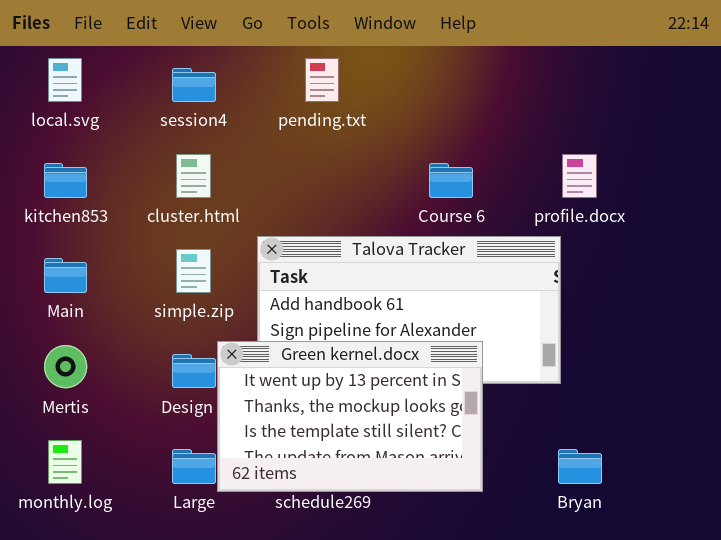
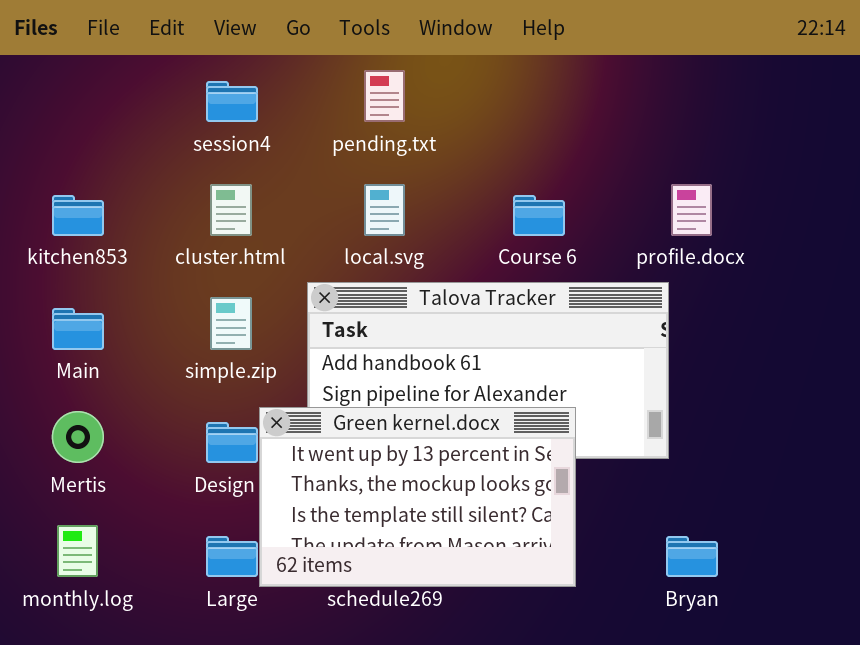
local.svg: [48,58,82,102] -> [364,184,405,236], moved

